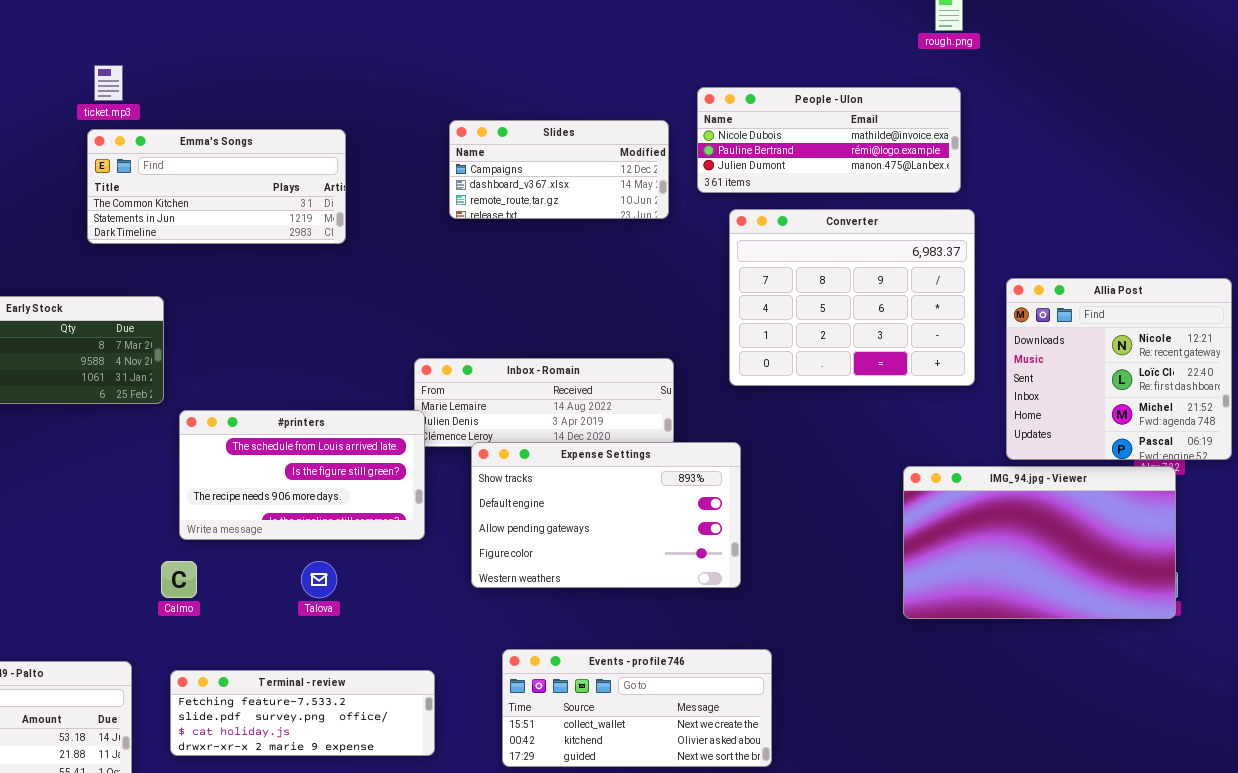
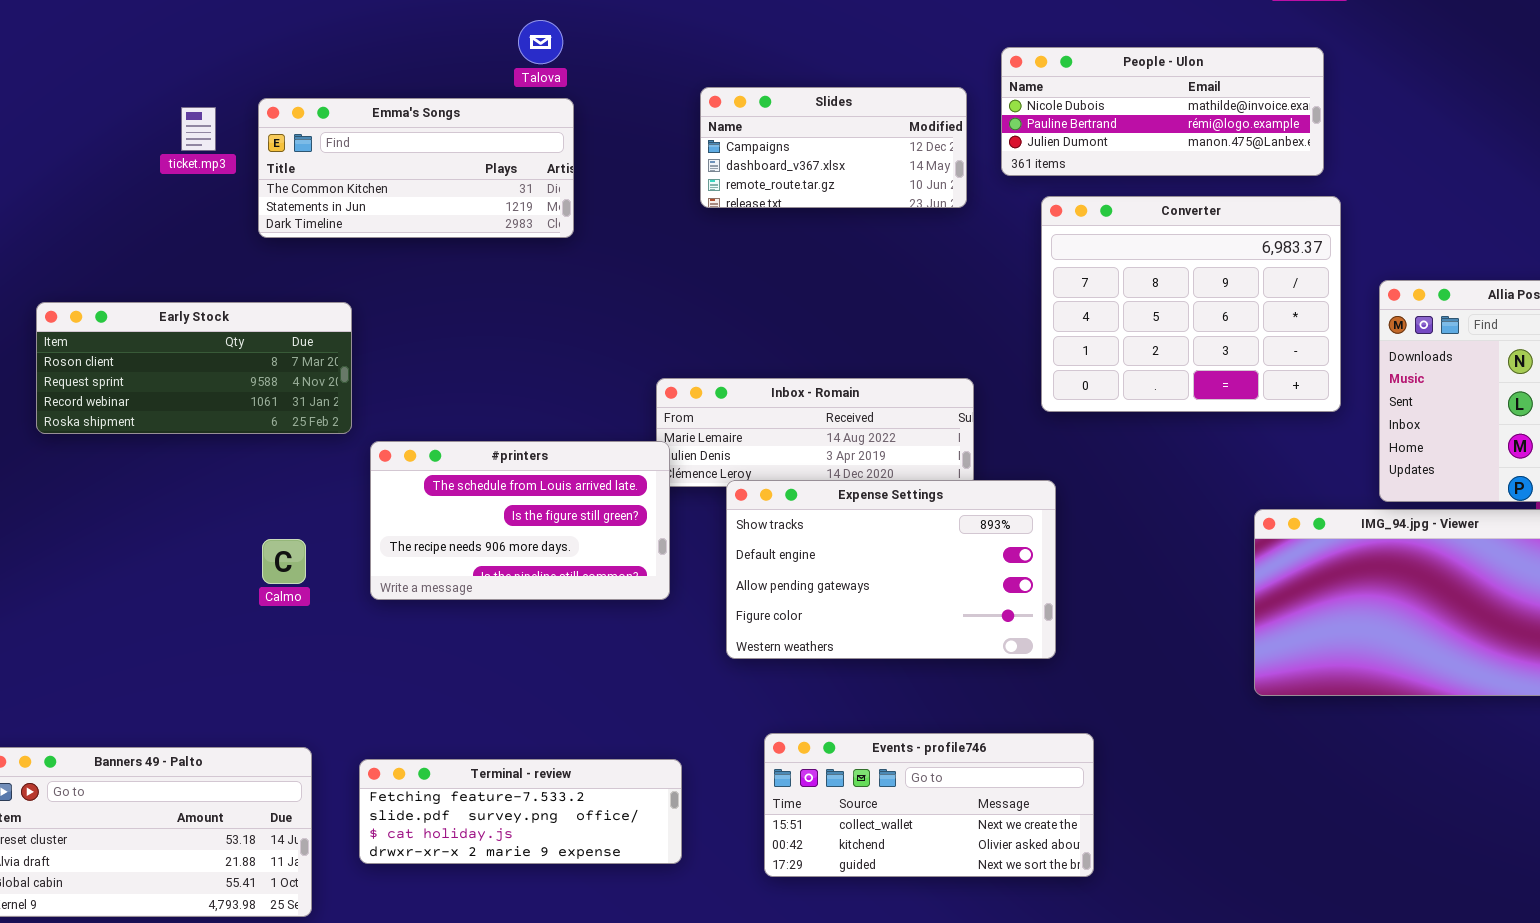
ticket.mp3: [94,65,123,101] -> [181,107,216,151], moved
Calmo: [161,561,197,598] -> [262,539,306,584], moved
Talova: [301,561,337,598] -> [518,20,563,64], moved

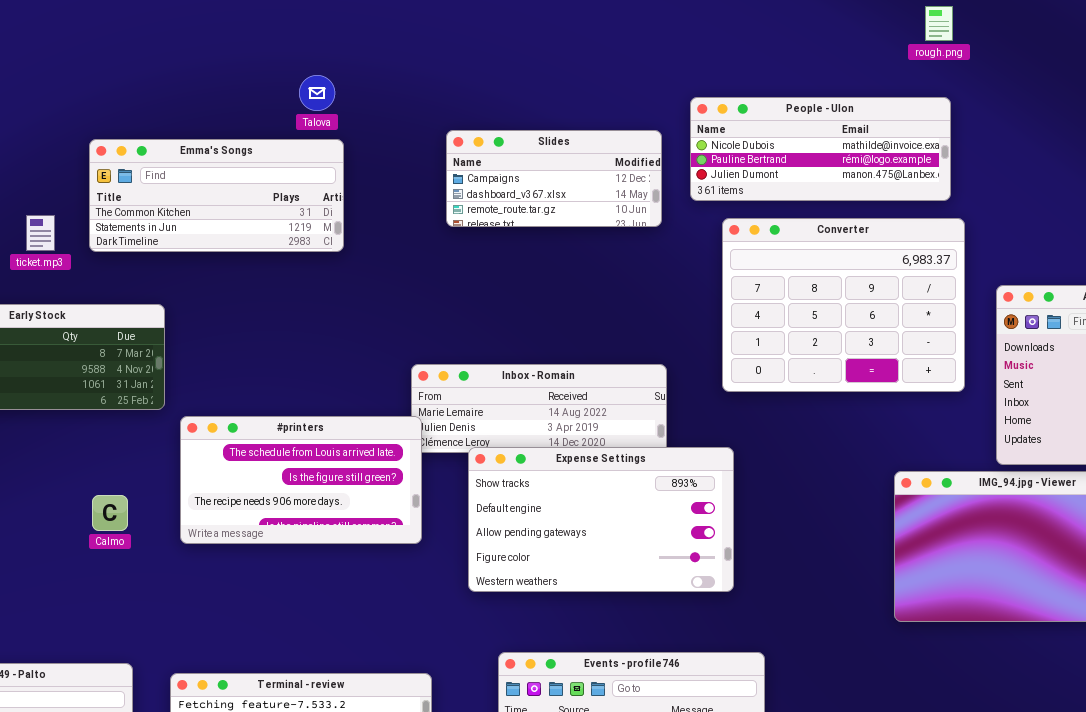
ticket.mp3: [181,107,216,151] -> [26,215,55,251], moved

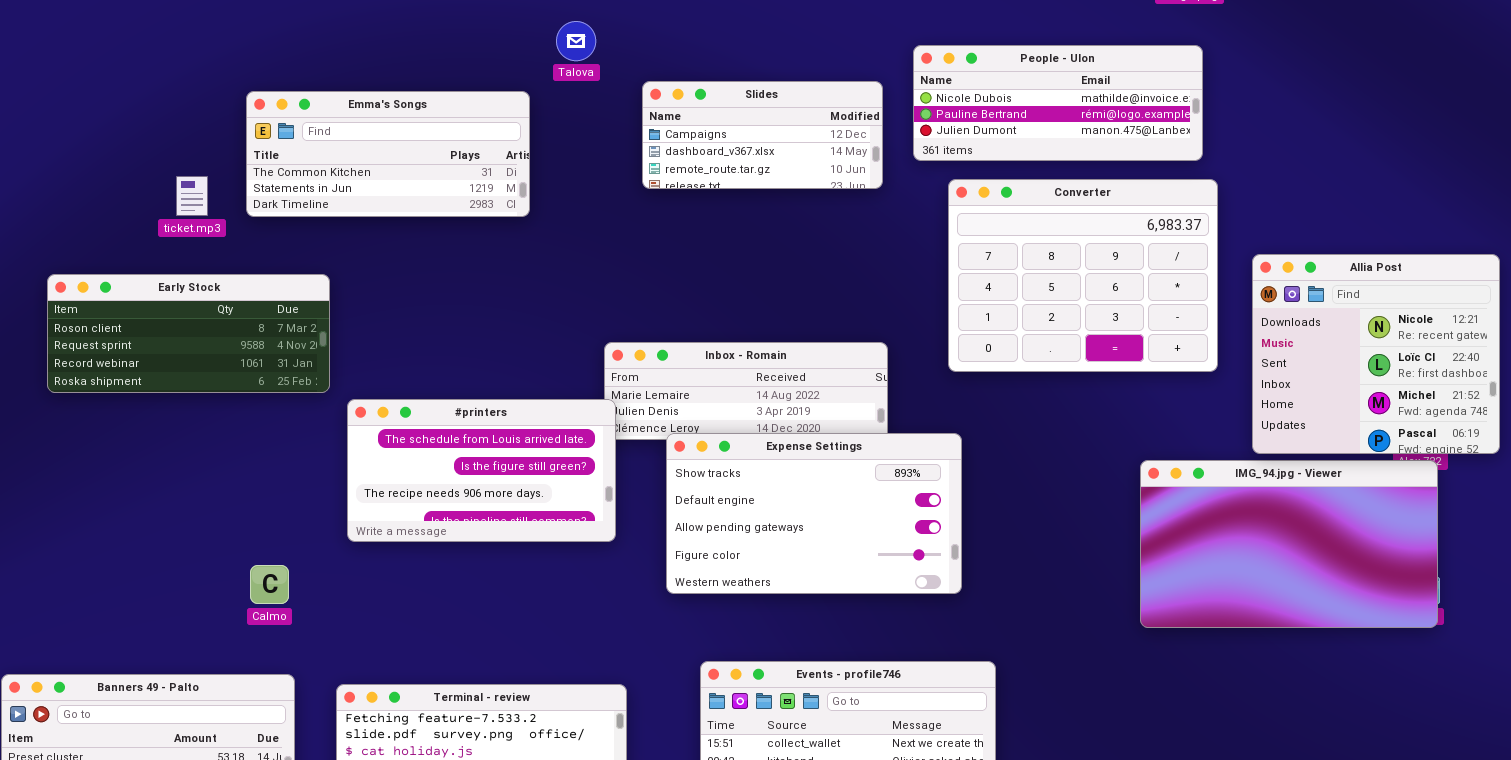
Talova: [299,75,335,111] -> [556,21,596,61], moved
Calmo: [92,495,128,531] -> [250,565,289,604], moved

